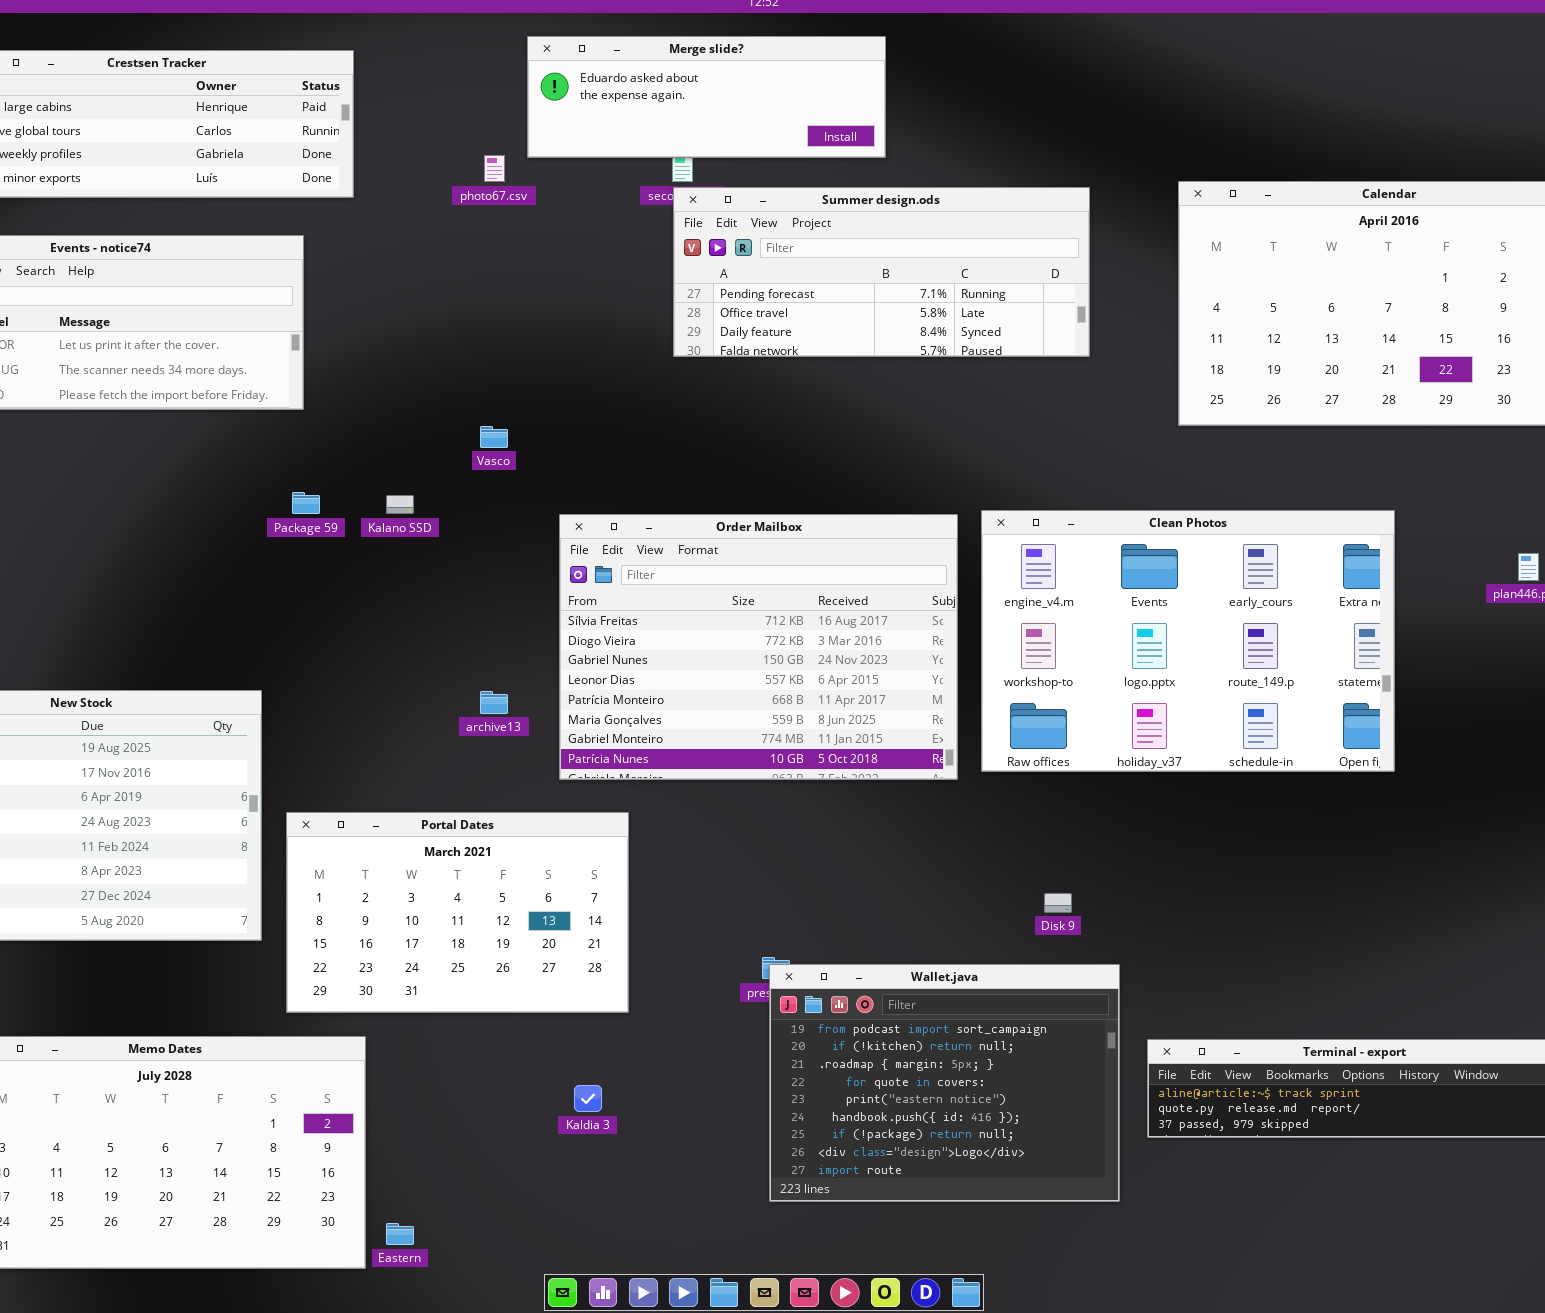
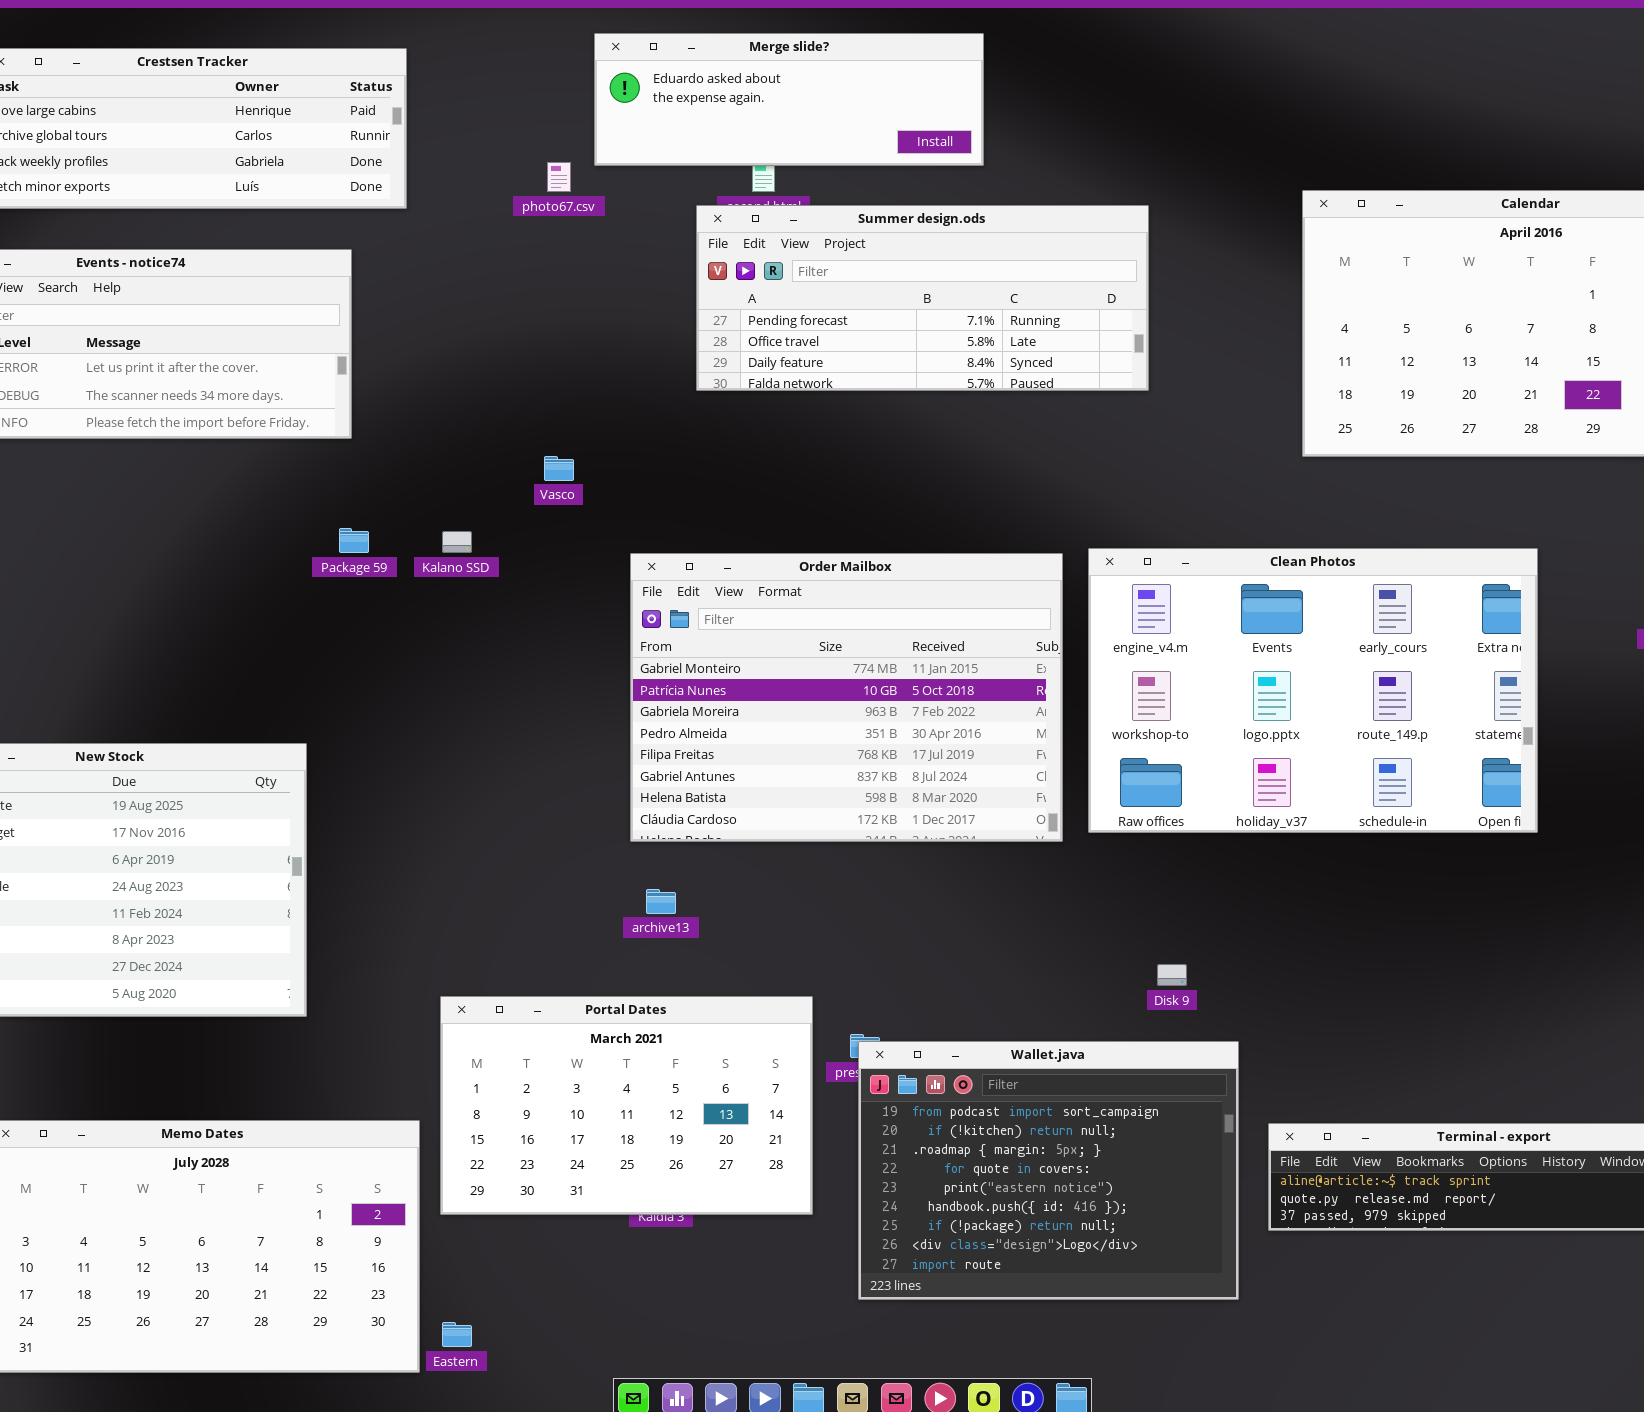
Summer design.ods: [673,187,1090,357] -> [696,205,1149,391], moved
Order Mailbox: [559,514,958,780] -> [630,553,1063,842], scrolled down 6 rows
archive13: [480,691,508,714] -> [646,889,676,914], moved
Portal Dates: [286,812,629,1013] -> [440,996,813,1215], moved

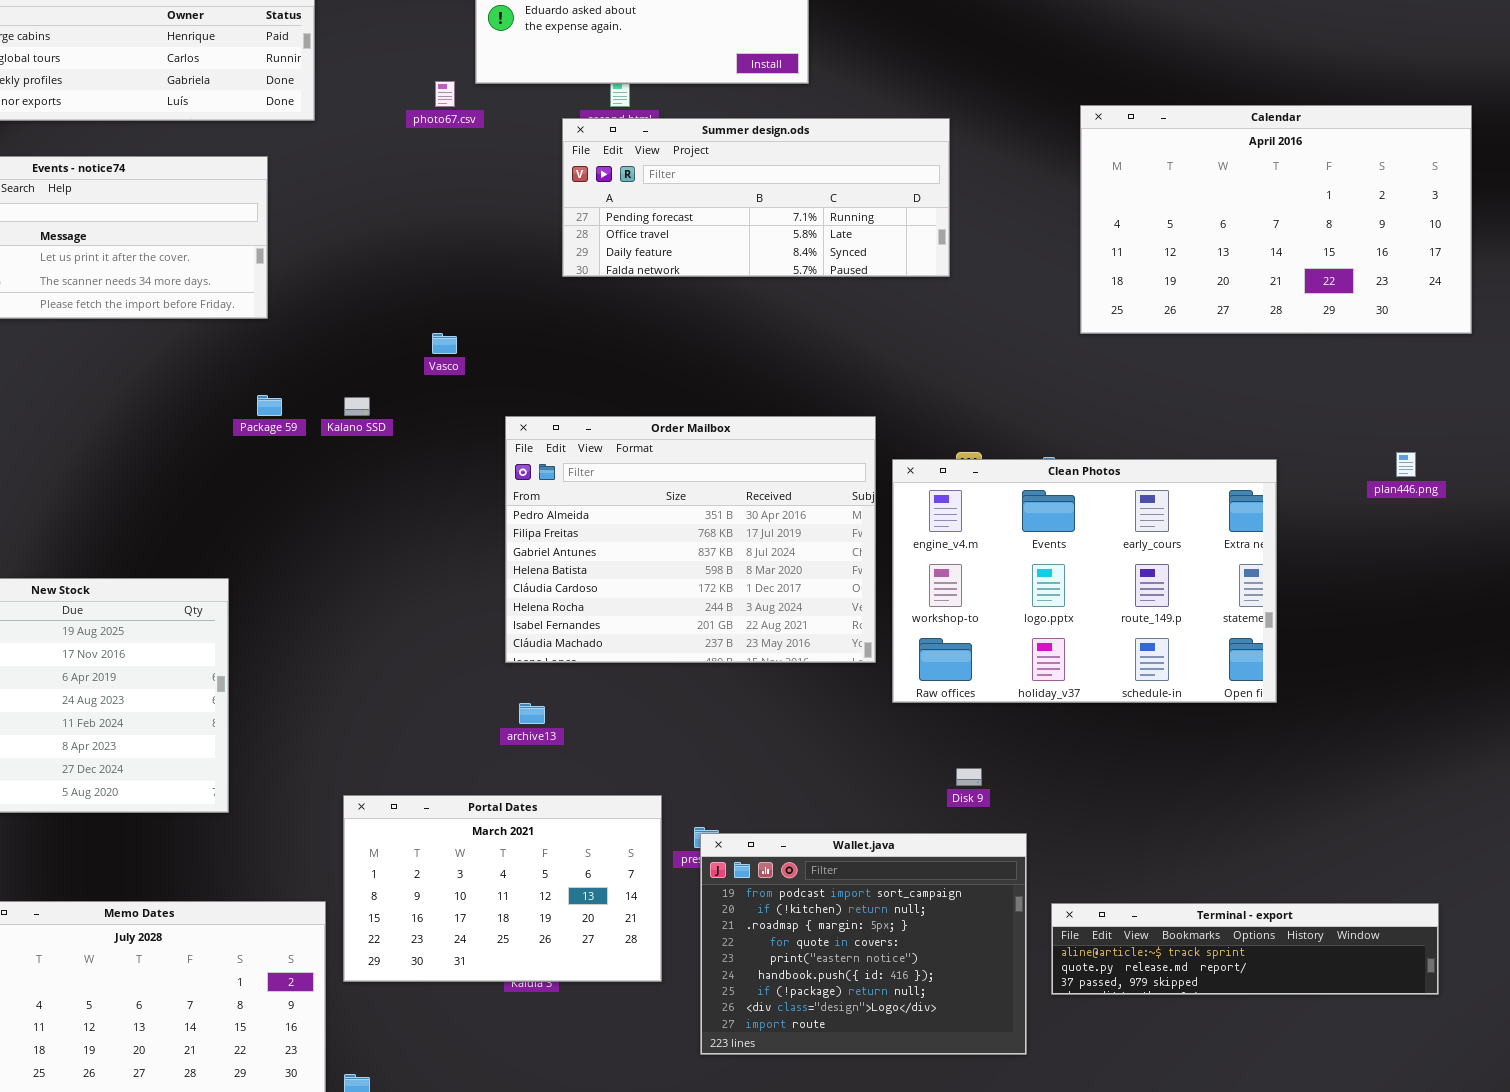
Clean Photos: [1088,548,1538,833] -> [892,459,1277,703], moved
Order Mailbox: [630,553,1063,842] -> [505,416,876,663], scrolled down 3 rows

